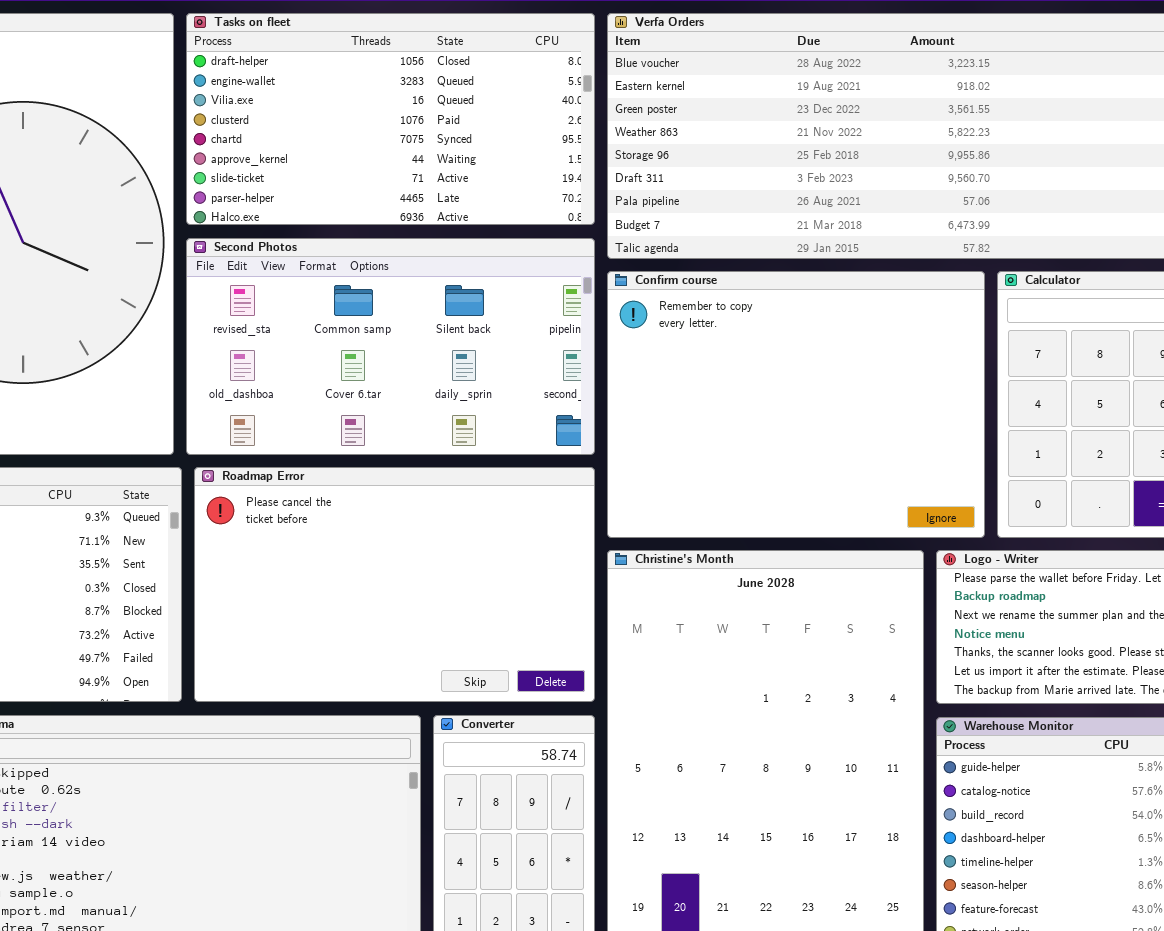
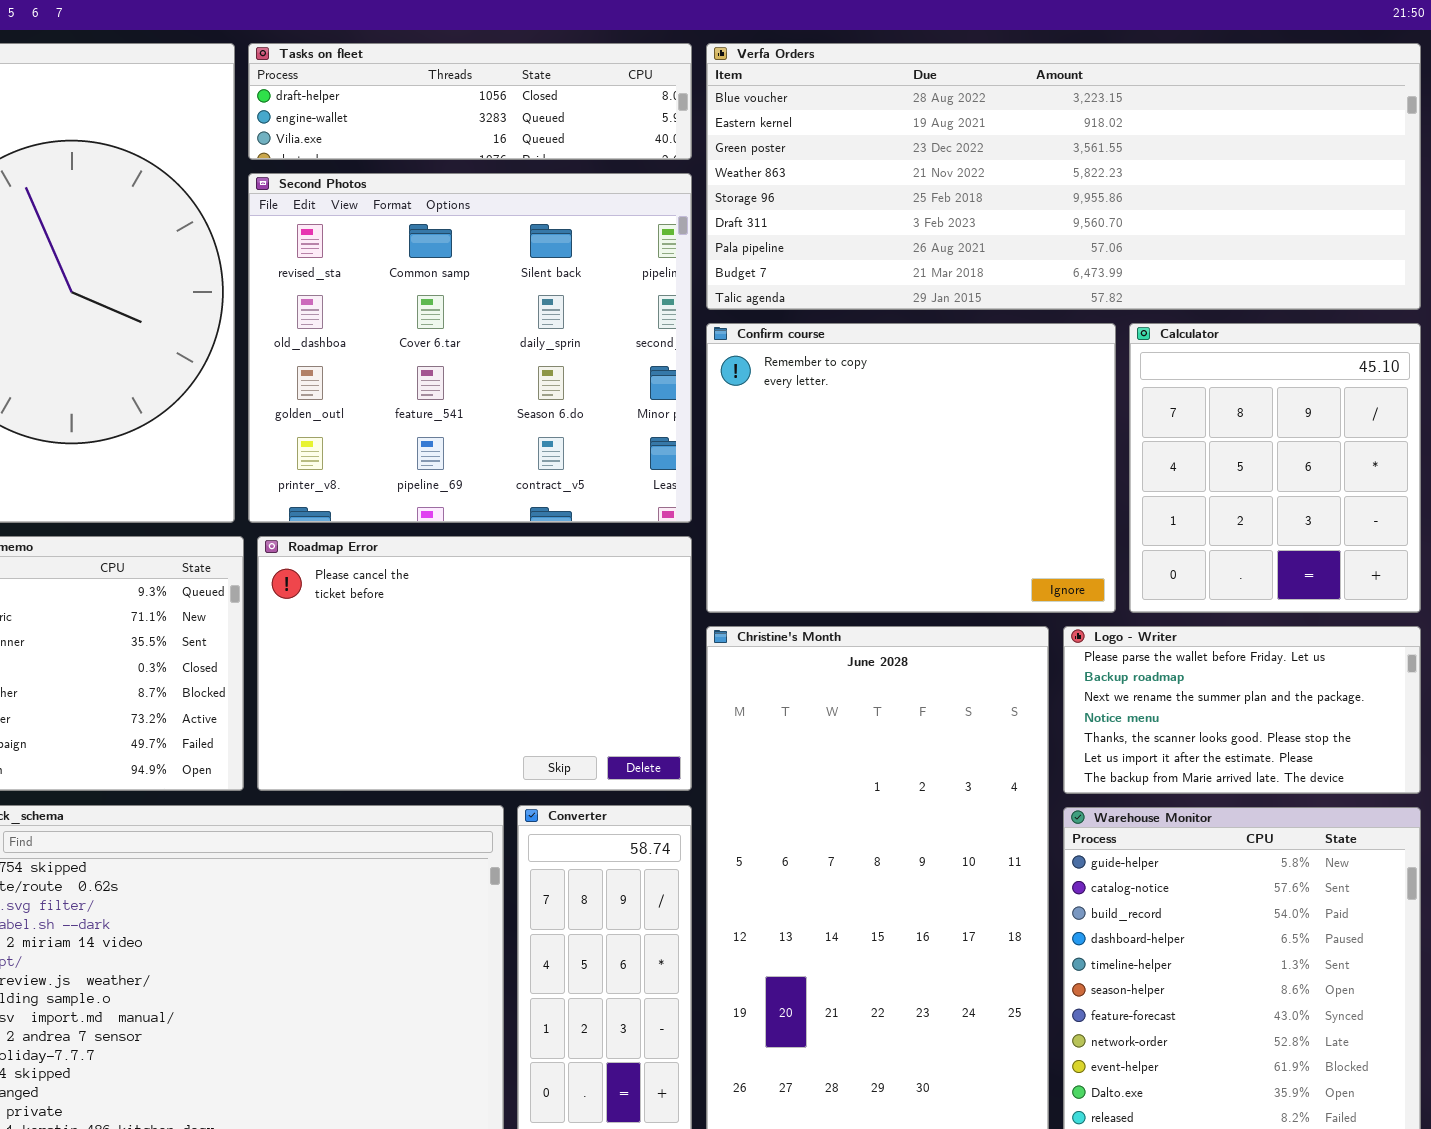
Tasks on fleet: [186,13,595,225] -> [248,43,692,160], resized
Second Photos: [186,238,595,455] -> [248,173,692,523], resized

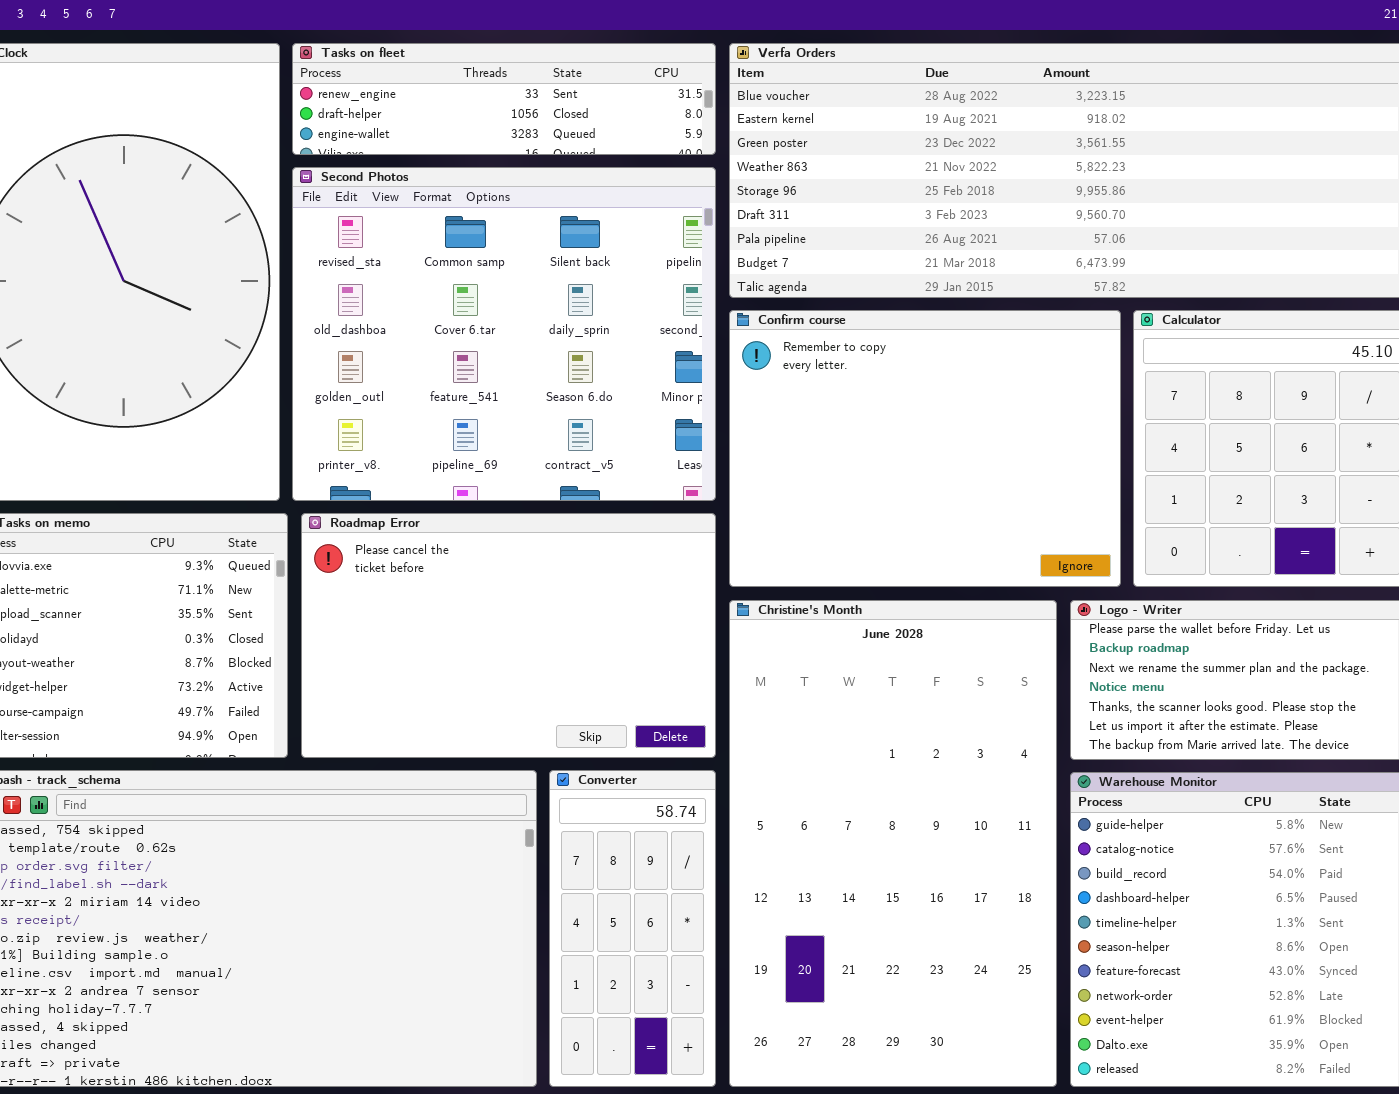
Tasks on fleet: [248,43,692,160] -> [292,43,716,155], scrolled up 1 row

